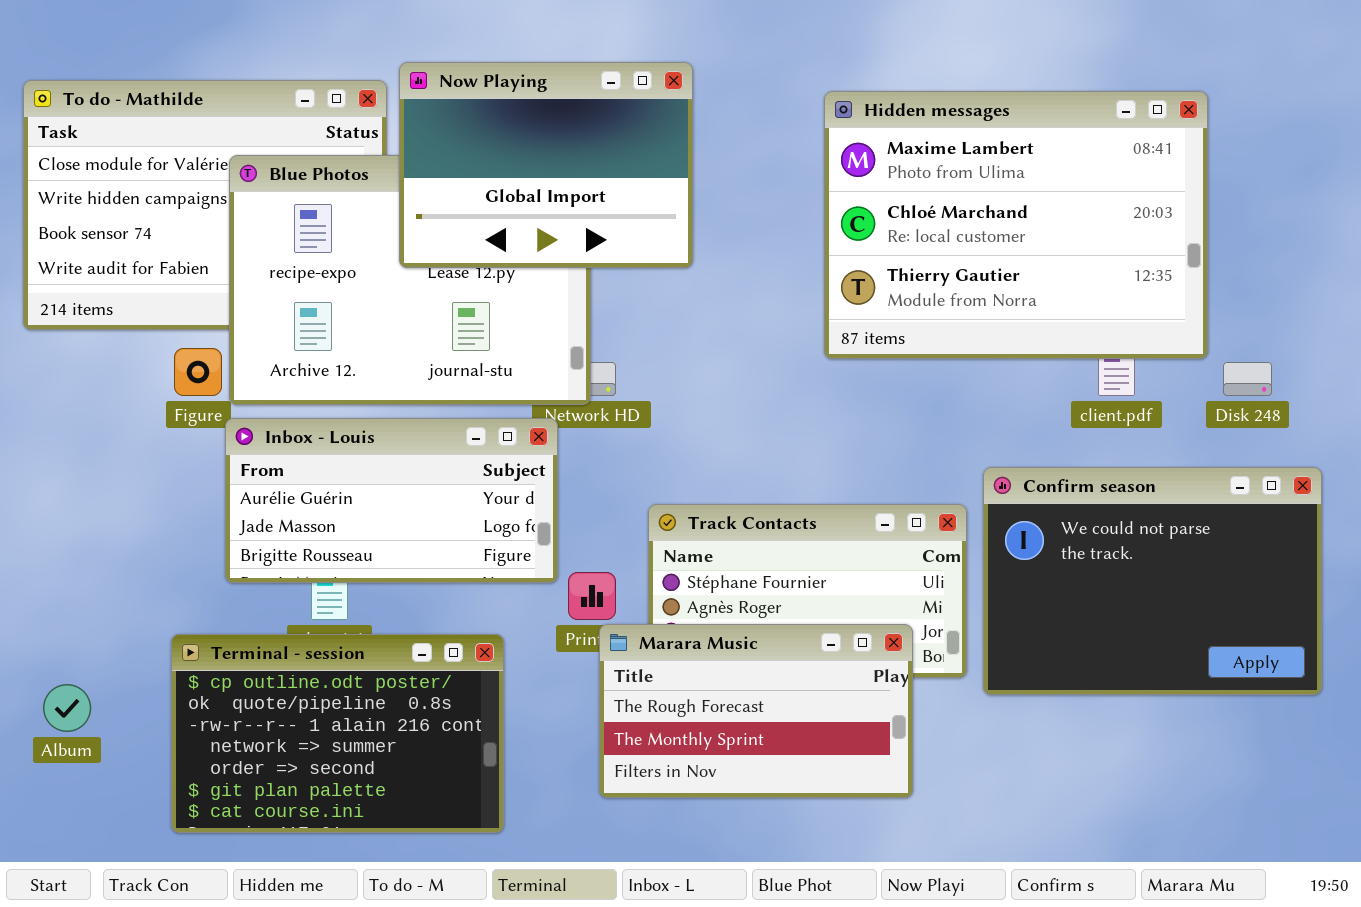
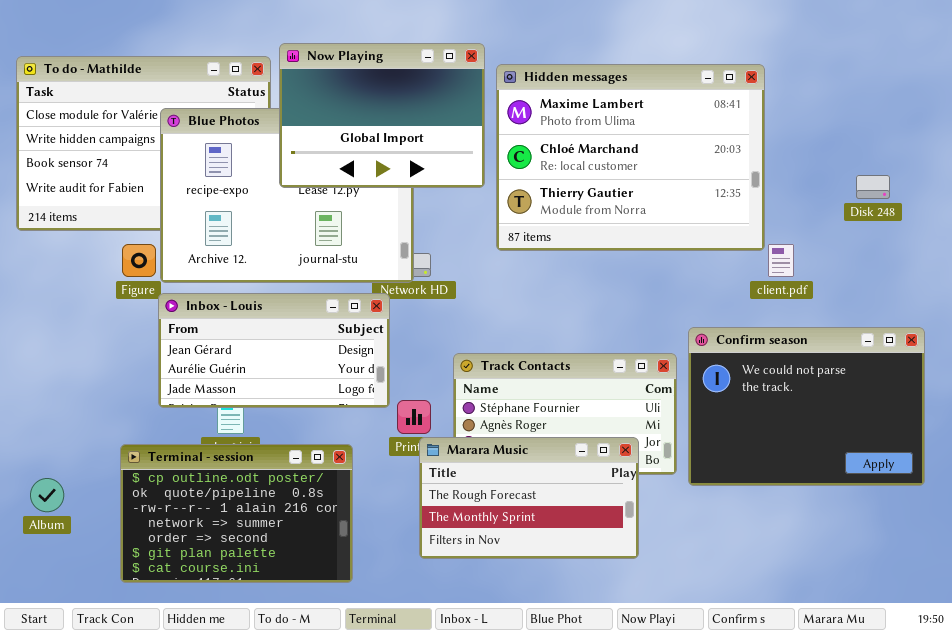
Hidden messages: [824,91,1208,359] -> [496,64,765,251], moved
Disk 248: [1223,362,1272,396] -> [856,175,890,199], moved
Inbox - Louis: [225,418,558,583] -> [158,293,390,408], scrolled up 1 row

